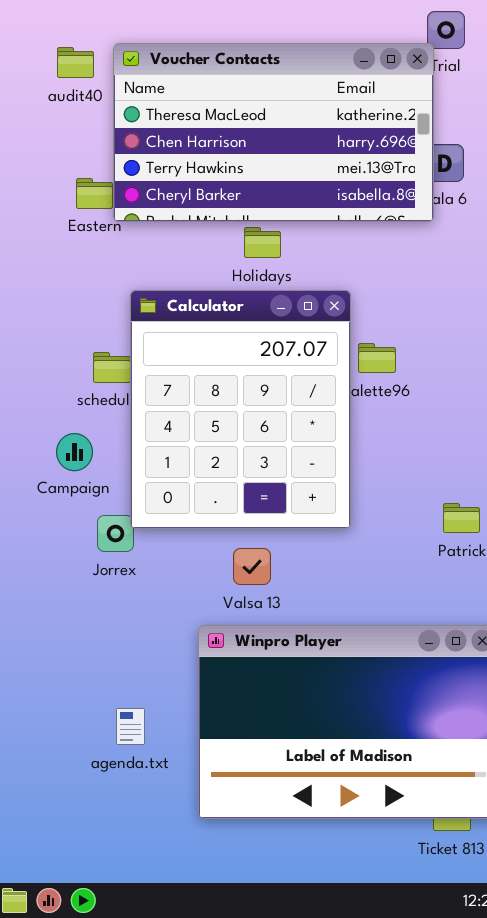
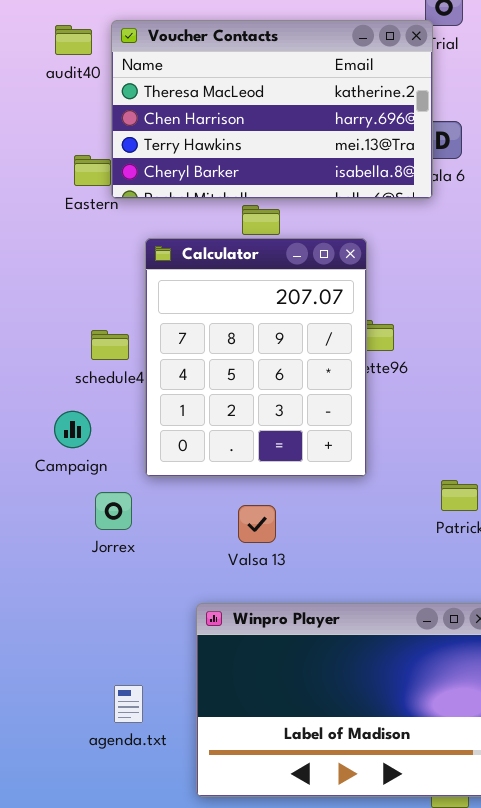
Calculator: [130,290,351,529] -> [145,238,367,477], moved
Valsa 13: [233,548,271,585] -> [238,505,276,543], moved

